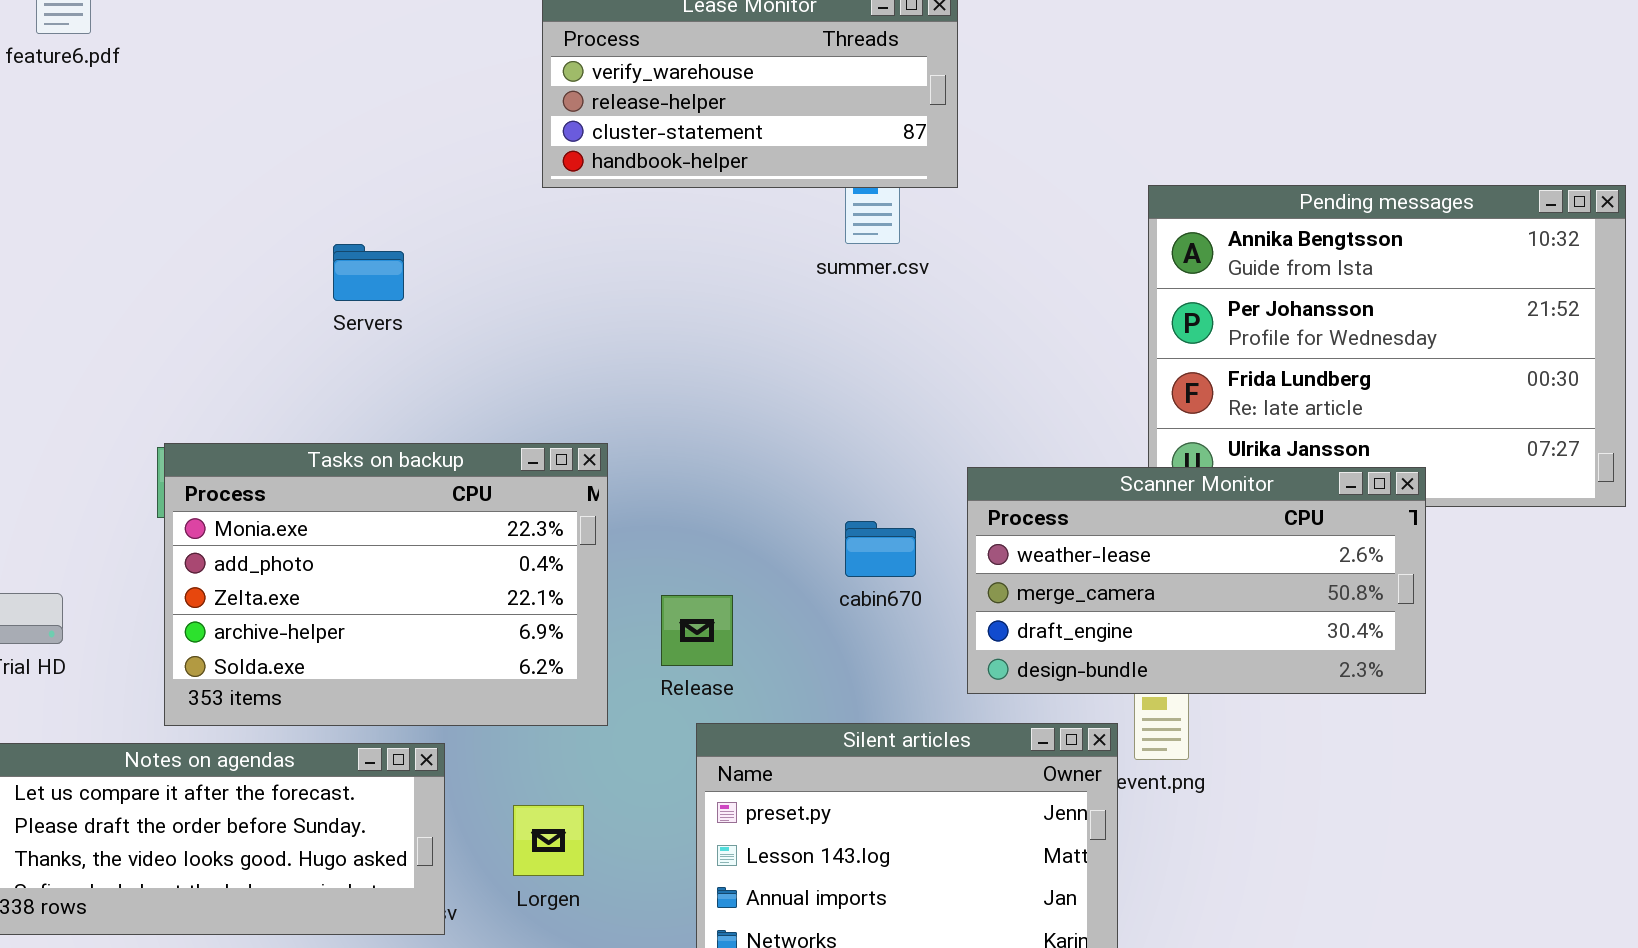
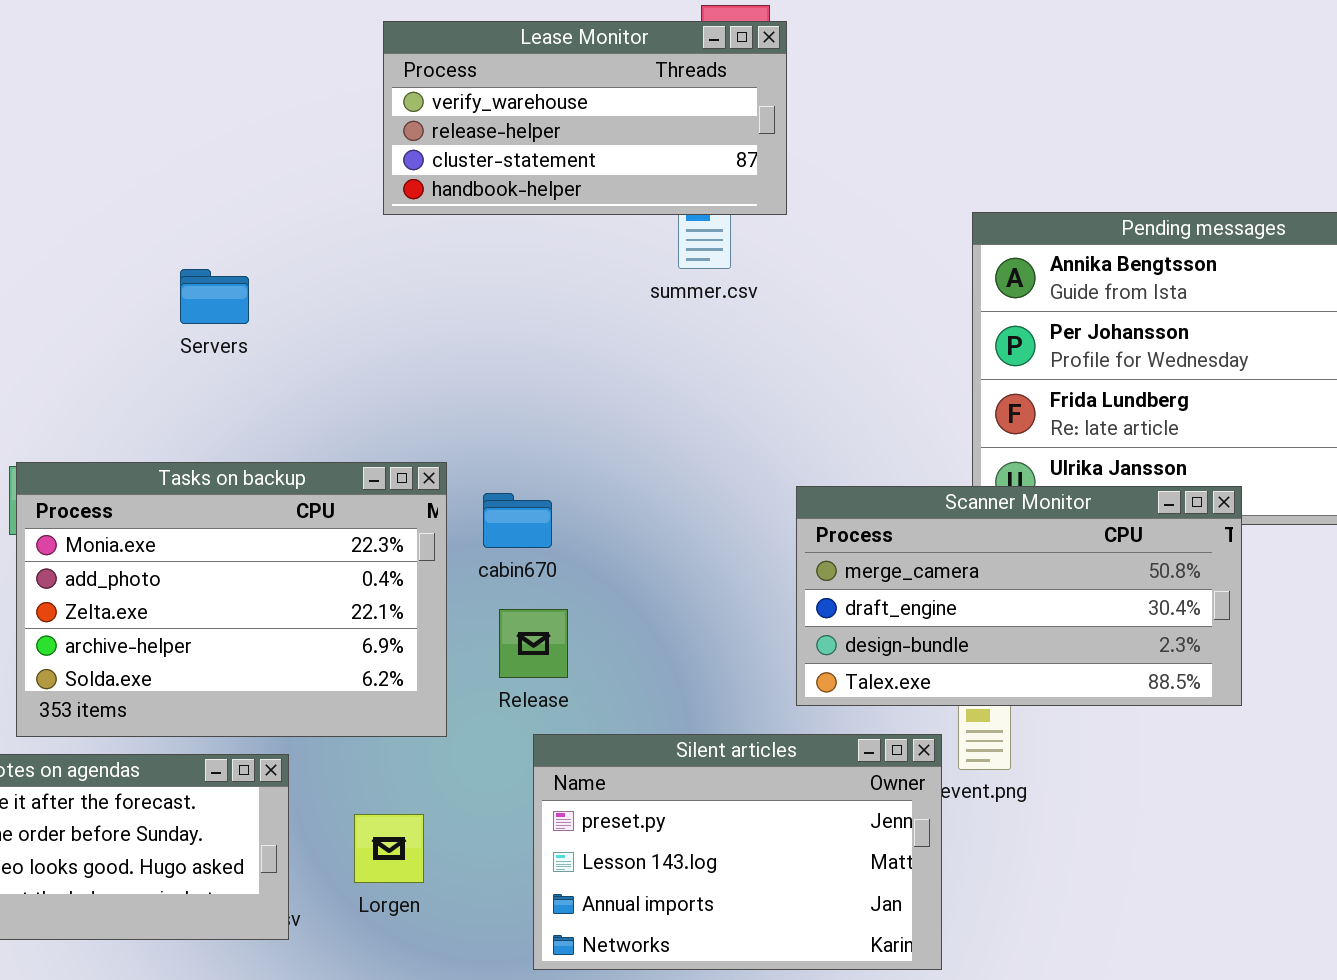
Scanner Monitor: [967,467,1426,694] -> [796,486,1242,706], scrolled down 1 row
cabin670: [845,521,916,577] -> [483,493,552,548], moved

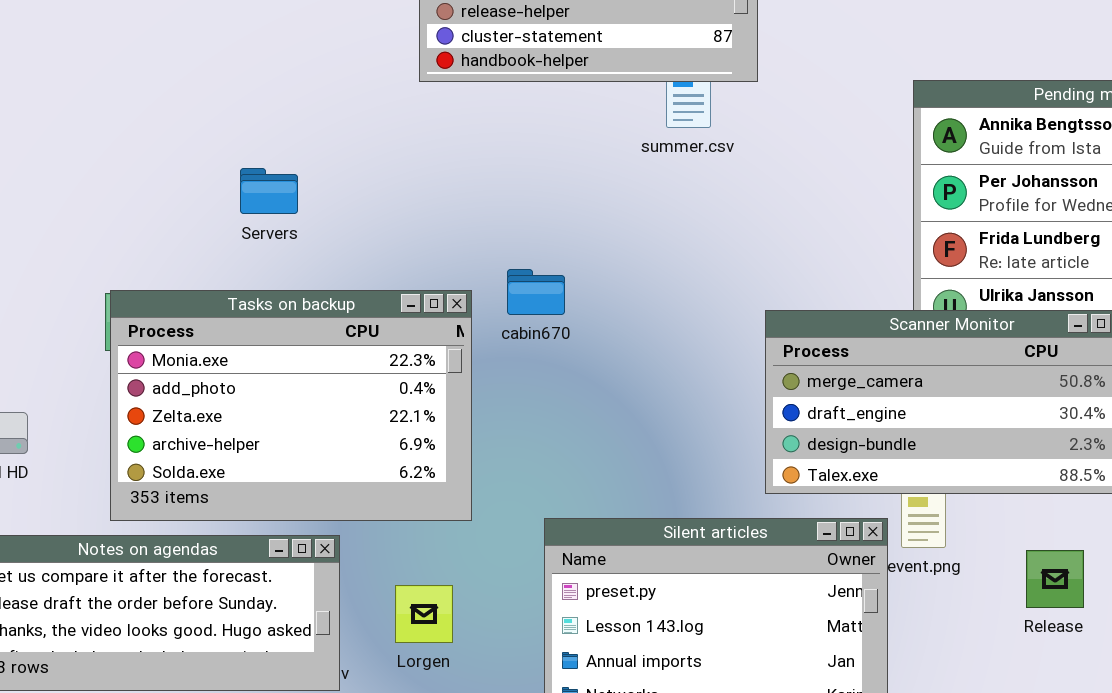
Servers: [180,269,249,324] -> [240,168,298,214], moved
cabin670: [483,493,552,548] -> [507,269,565,315], moved
Release: [499,609,568,678] -> [1026,550,1084,608], moved

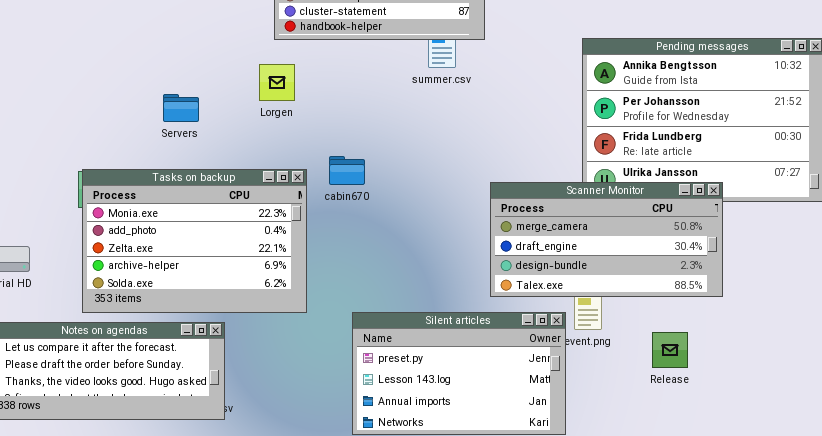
Lorgen: [395,585,453,643] -> [259,64,295,101], moved

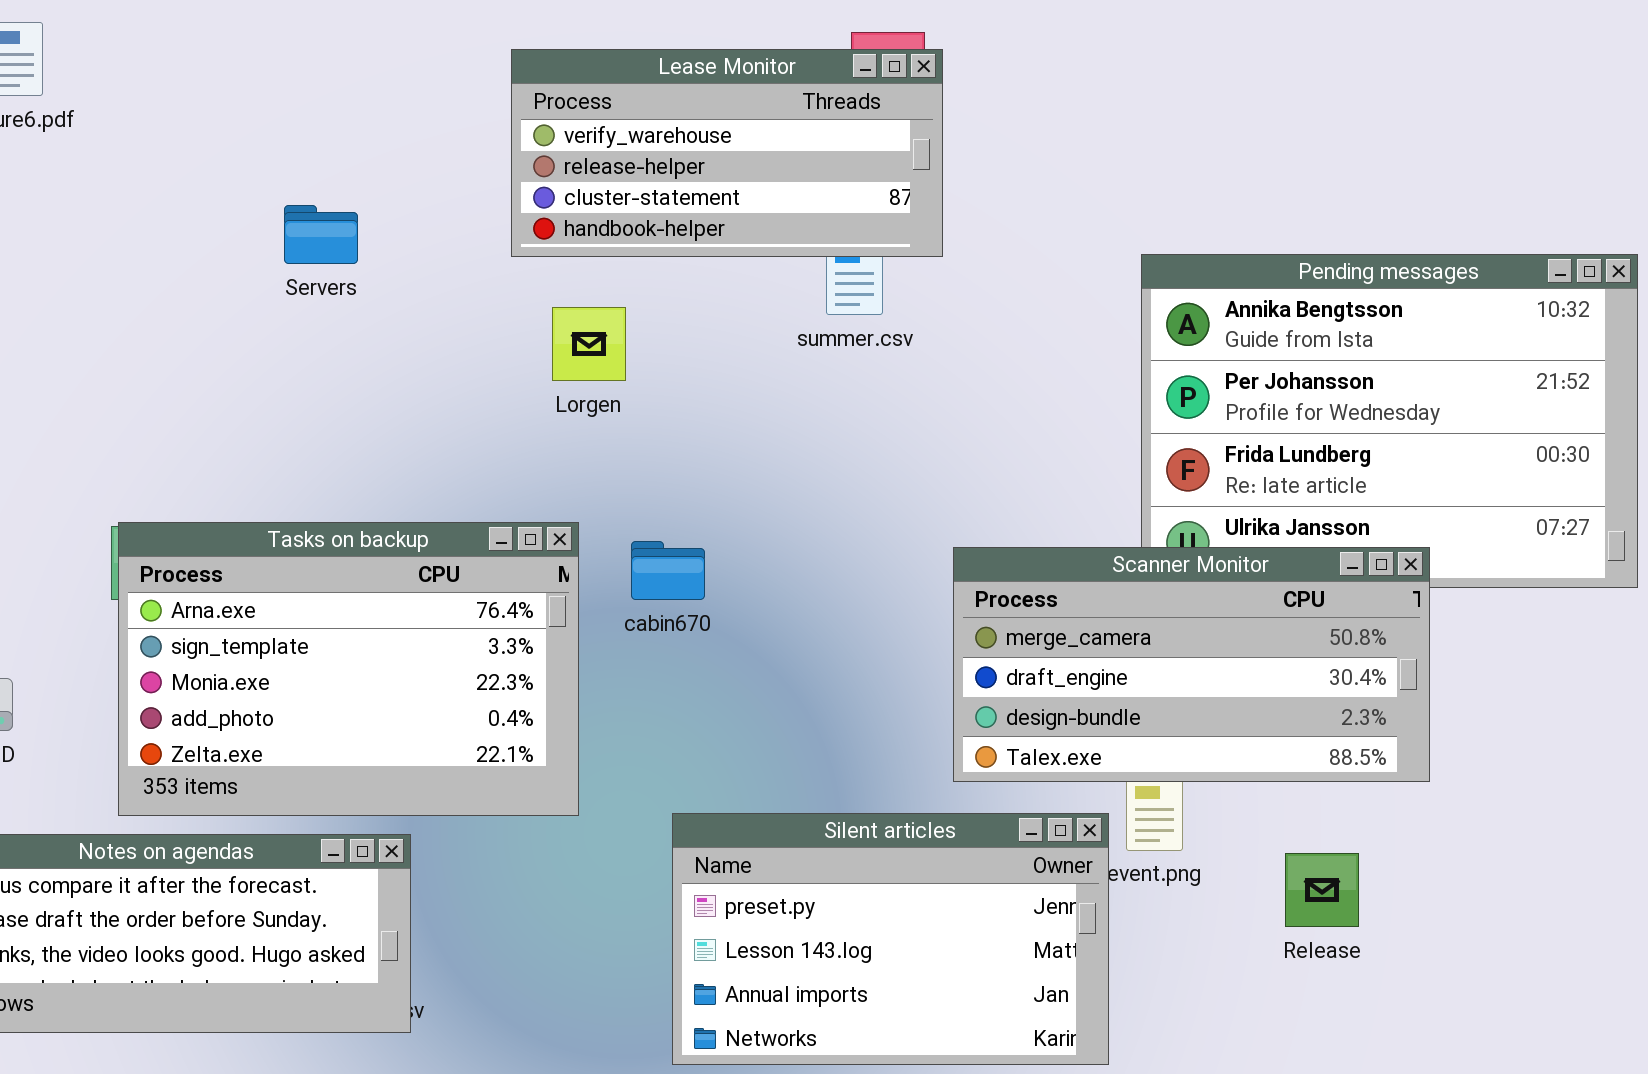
Lorgen: [259,64,295,101] -> [552,307,626,381], moved
Servers: [163,94,199,122] -> [284,205,358,264], moved
cabin670: [329,156,365,185] -> [631,541,705,600], moved
Tasks on backup: [82,169,307,313] -> [118,522,579,816], scrolled up 2 rows

